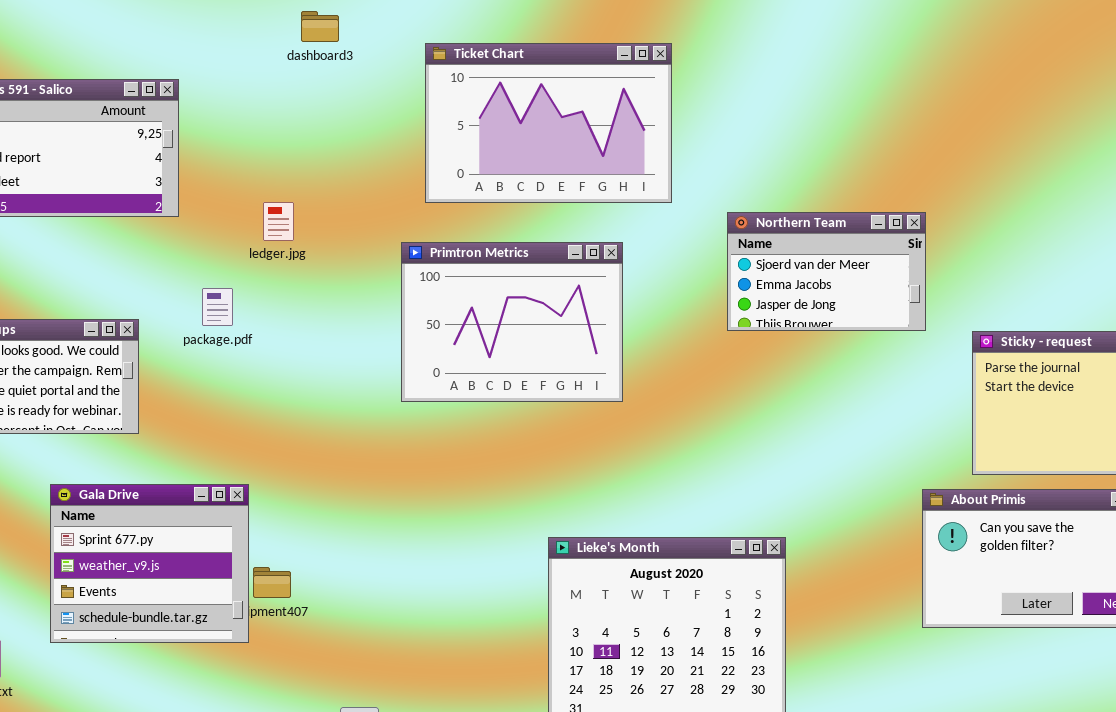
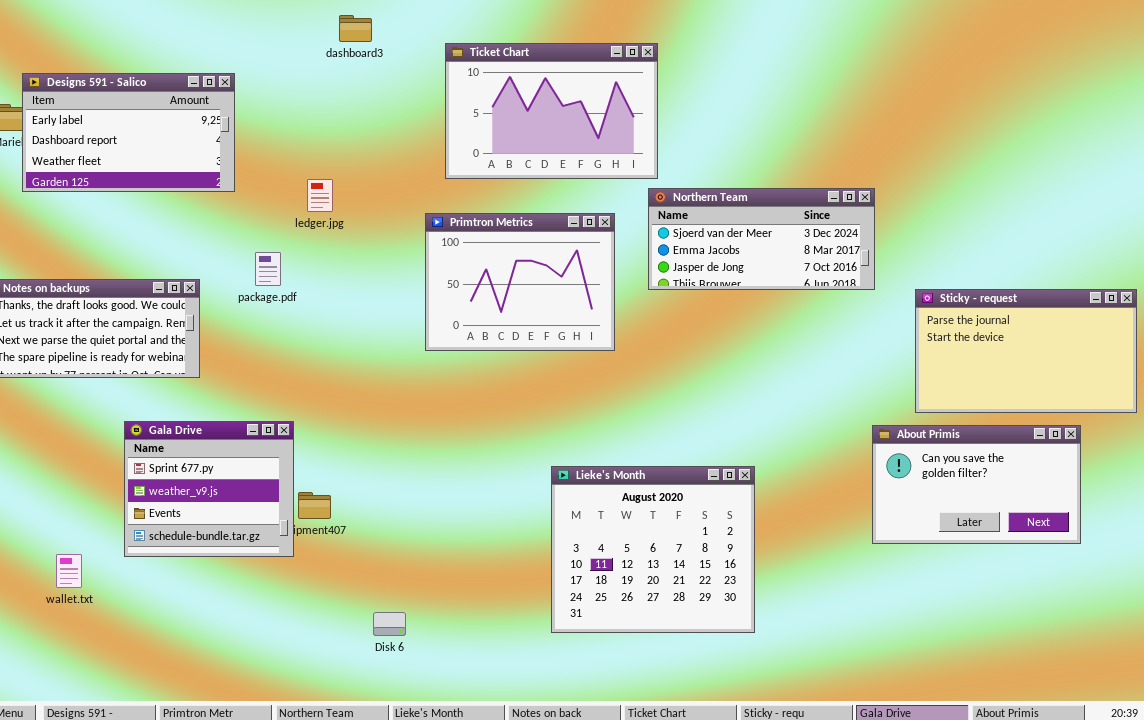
Northern Team: [727,212,926,331] -> [648,188,875,290], resized

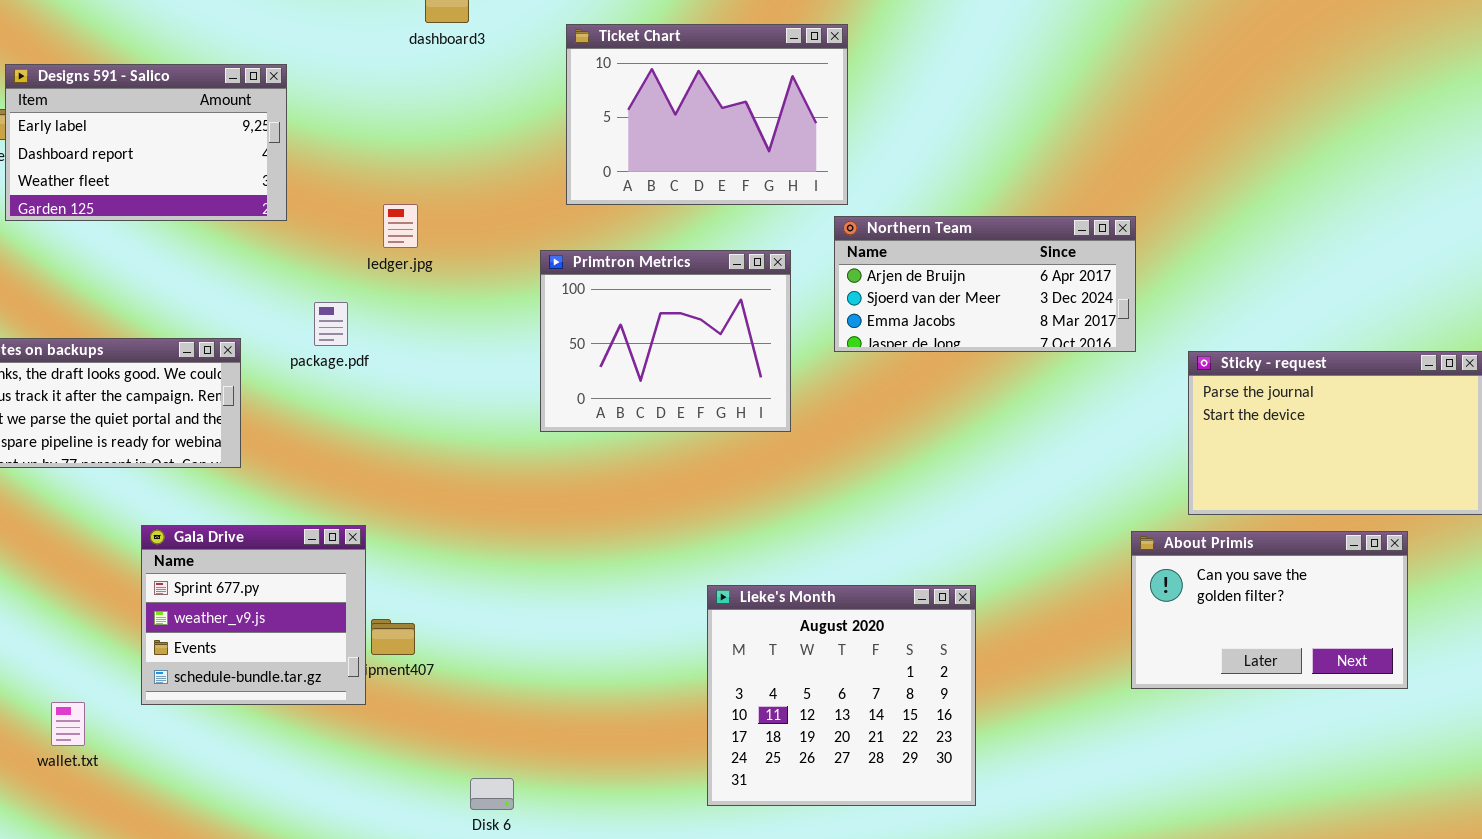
Northern Team: [648,188,875,290] -> [834,216,1136,352], scrolled up 1 row

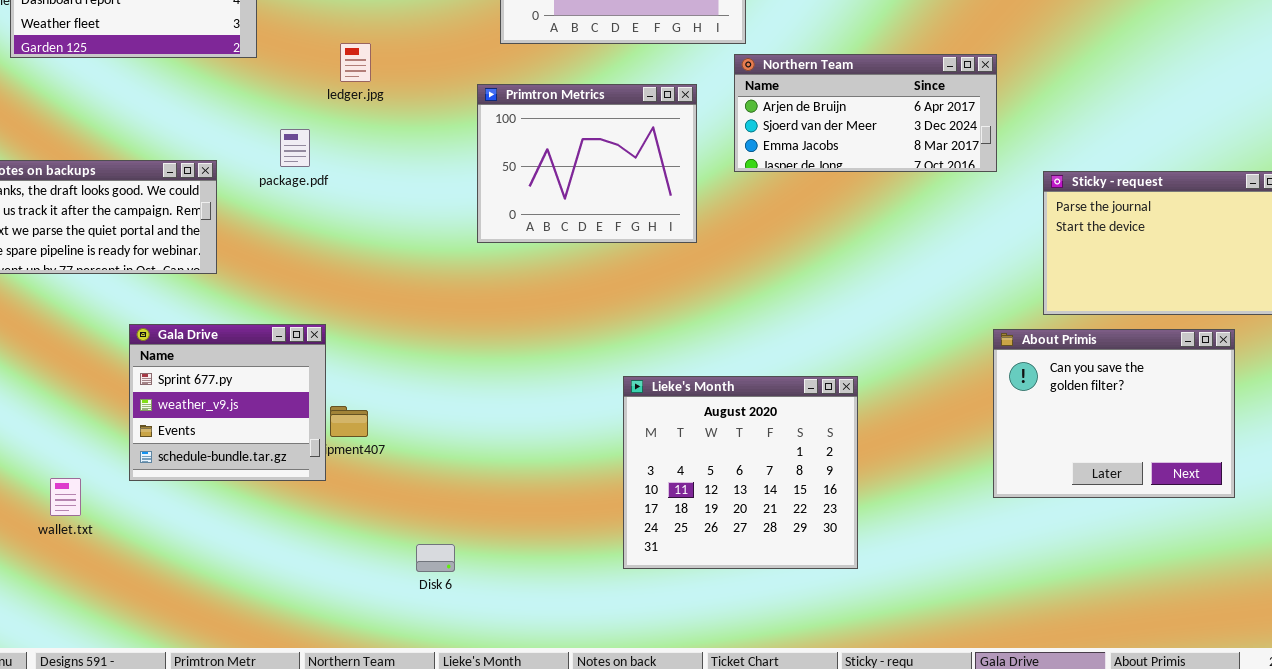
About Primis: [1131,531,1408,689] -> [993,329,1235,498], resized

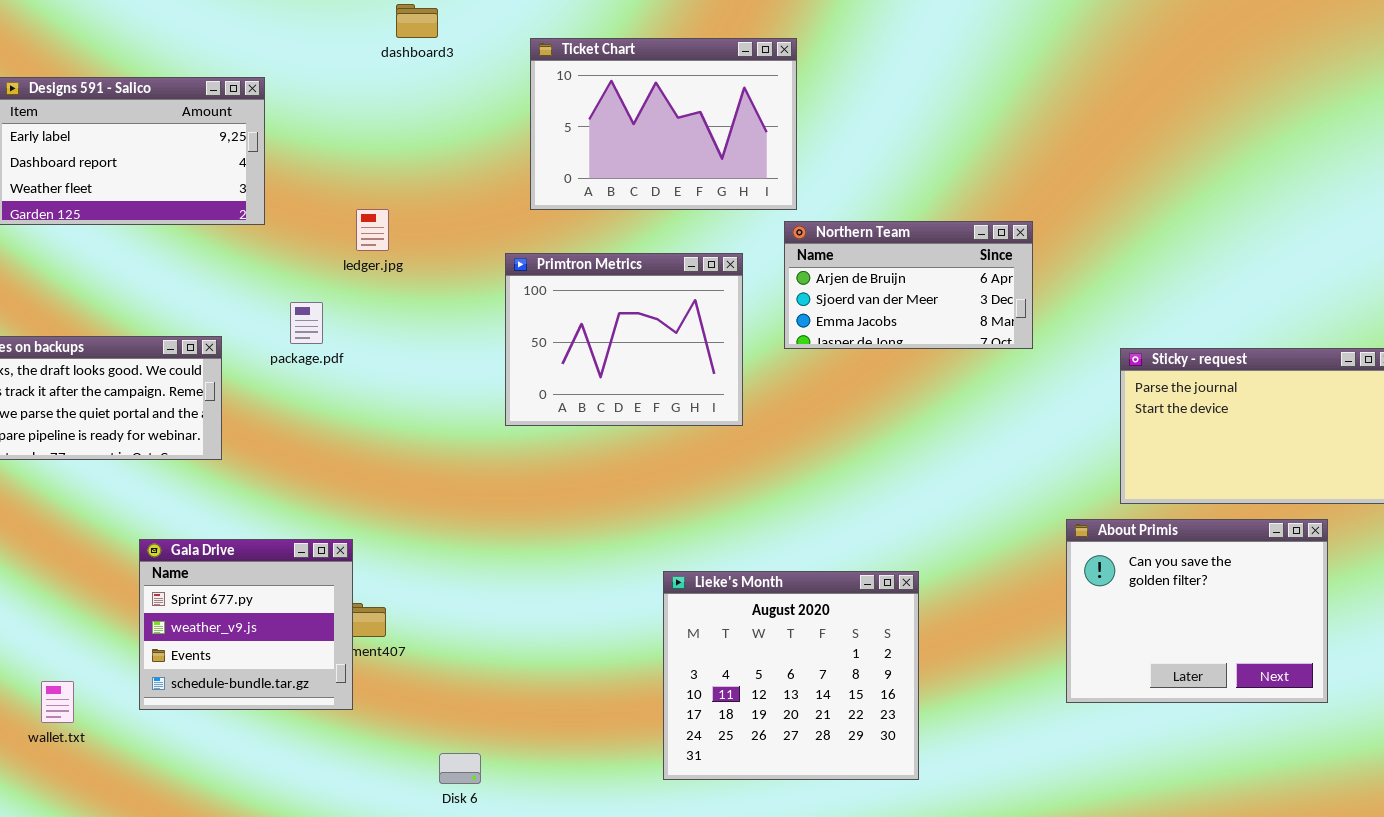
Northern Team: [734,54,997,172] -> [784,221,1033,349], resized
Gala Drive: [129,324,326,481] -> [139,539,353,710], moved

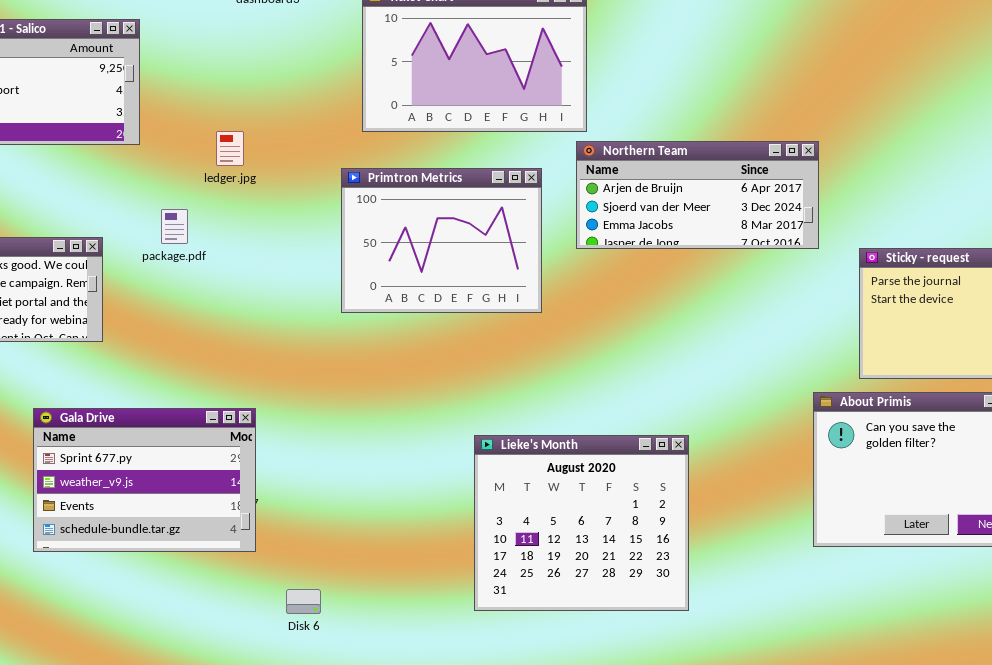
Northern Team: [784,221,1033,349] -> [576,141,819,249], resized
Gala Drive: [139,539,353,710] -> [33,408,256,552], resized

